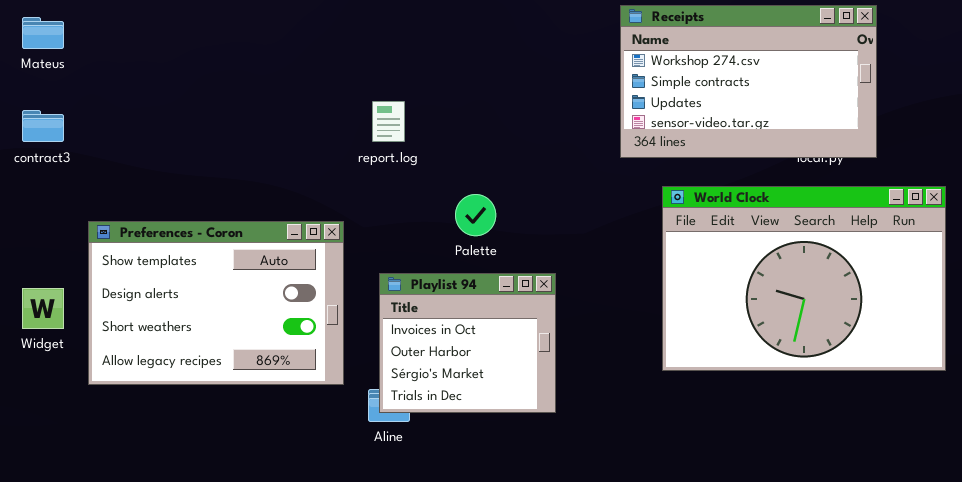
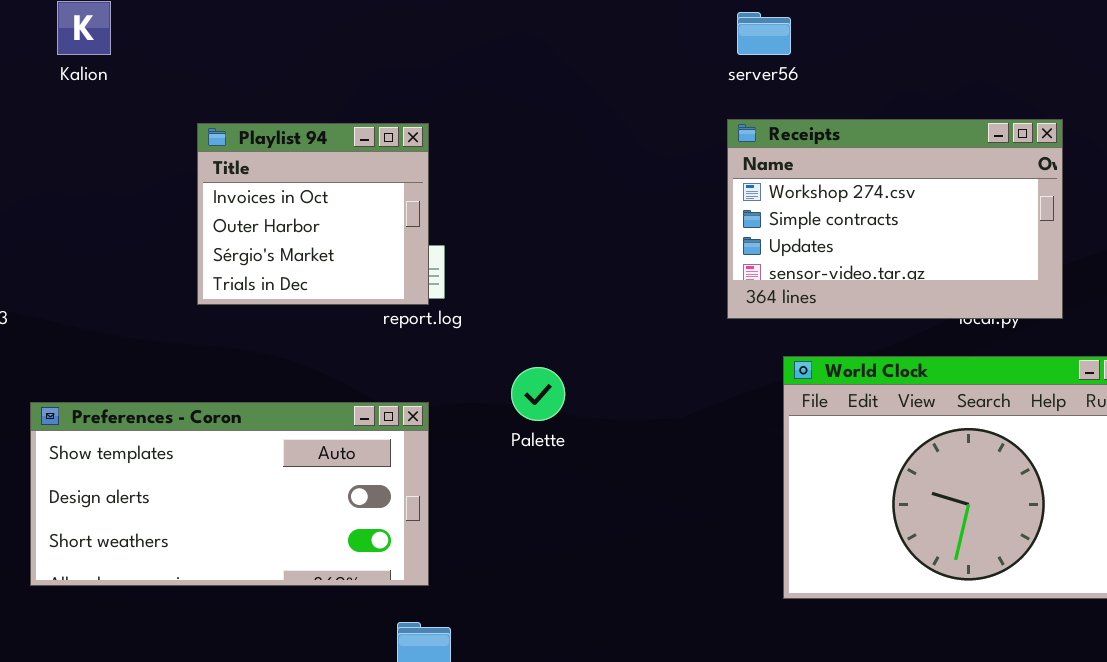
Preferences - Coron: [88,221,344,385] -> [30,402,429,586], resized
Playlist 94: [379,273,556,413] -> [197,123,429,305], moved

